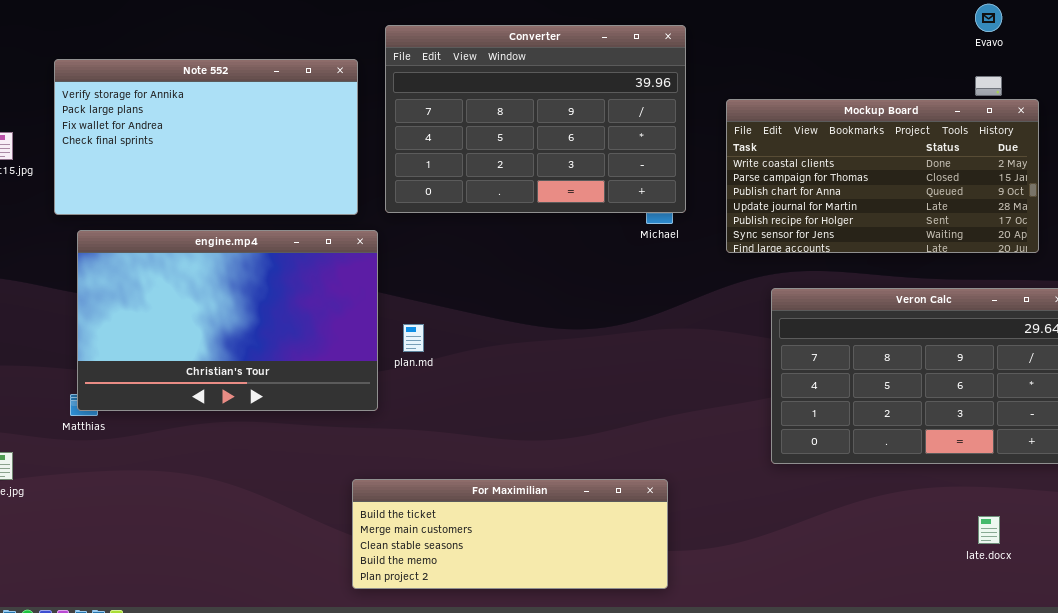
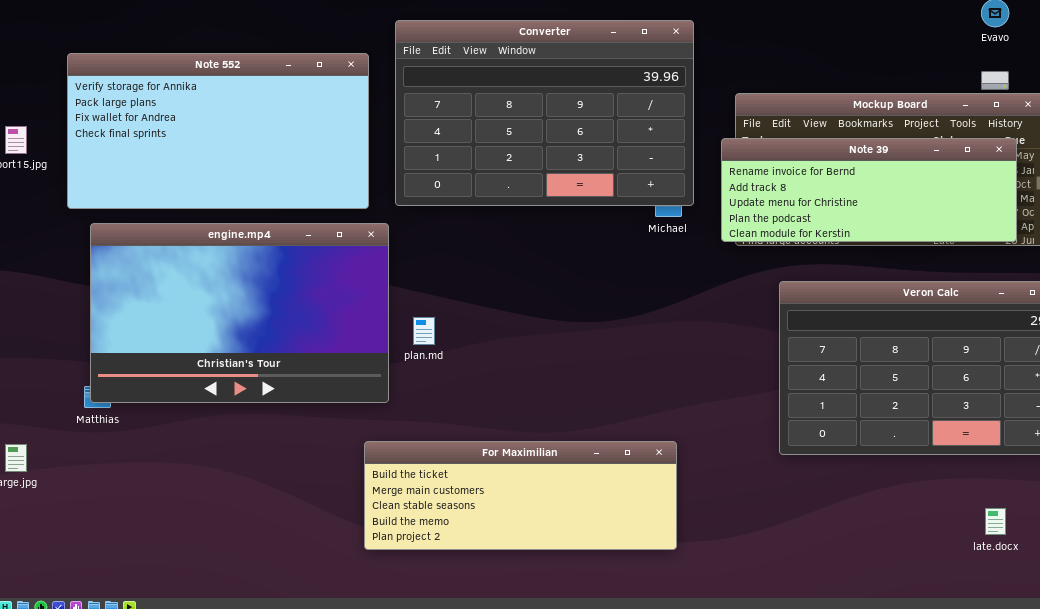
Note 39: none -> [721,138,1017,242], opened
For Maximilian: [352,479,668,589] -> [364,441,677,550], moved

